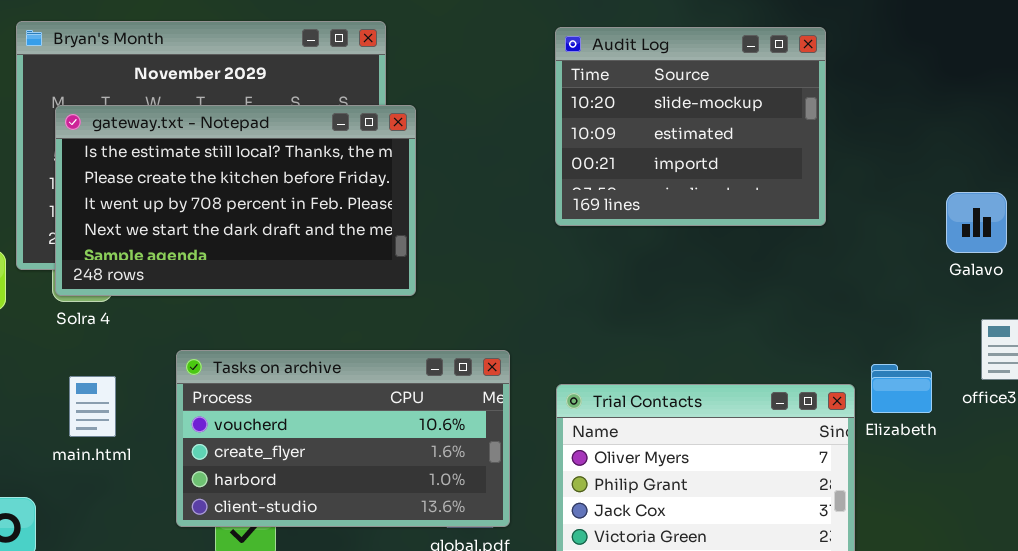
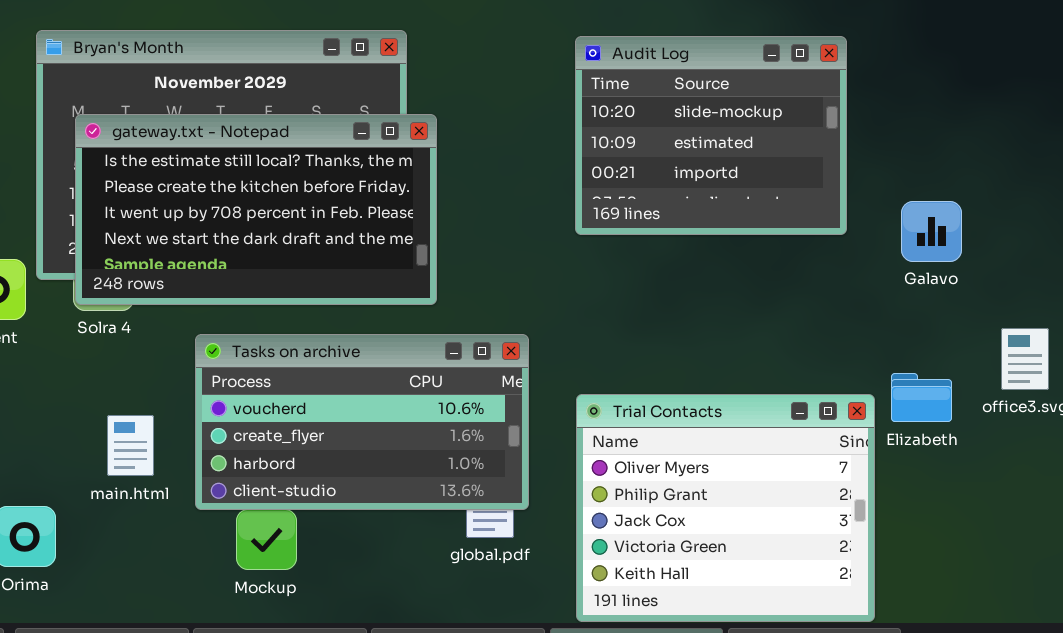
Galavo: [946,192,1007,253] -> [901,201,962,262], moved
Tasks on archive: [176,350,510,527] -> [195,334,529,510], moved
main.html: [69,376,116,437] -> [107,415,154,476], moved

